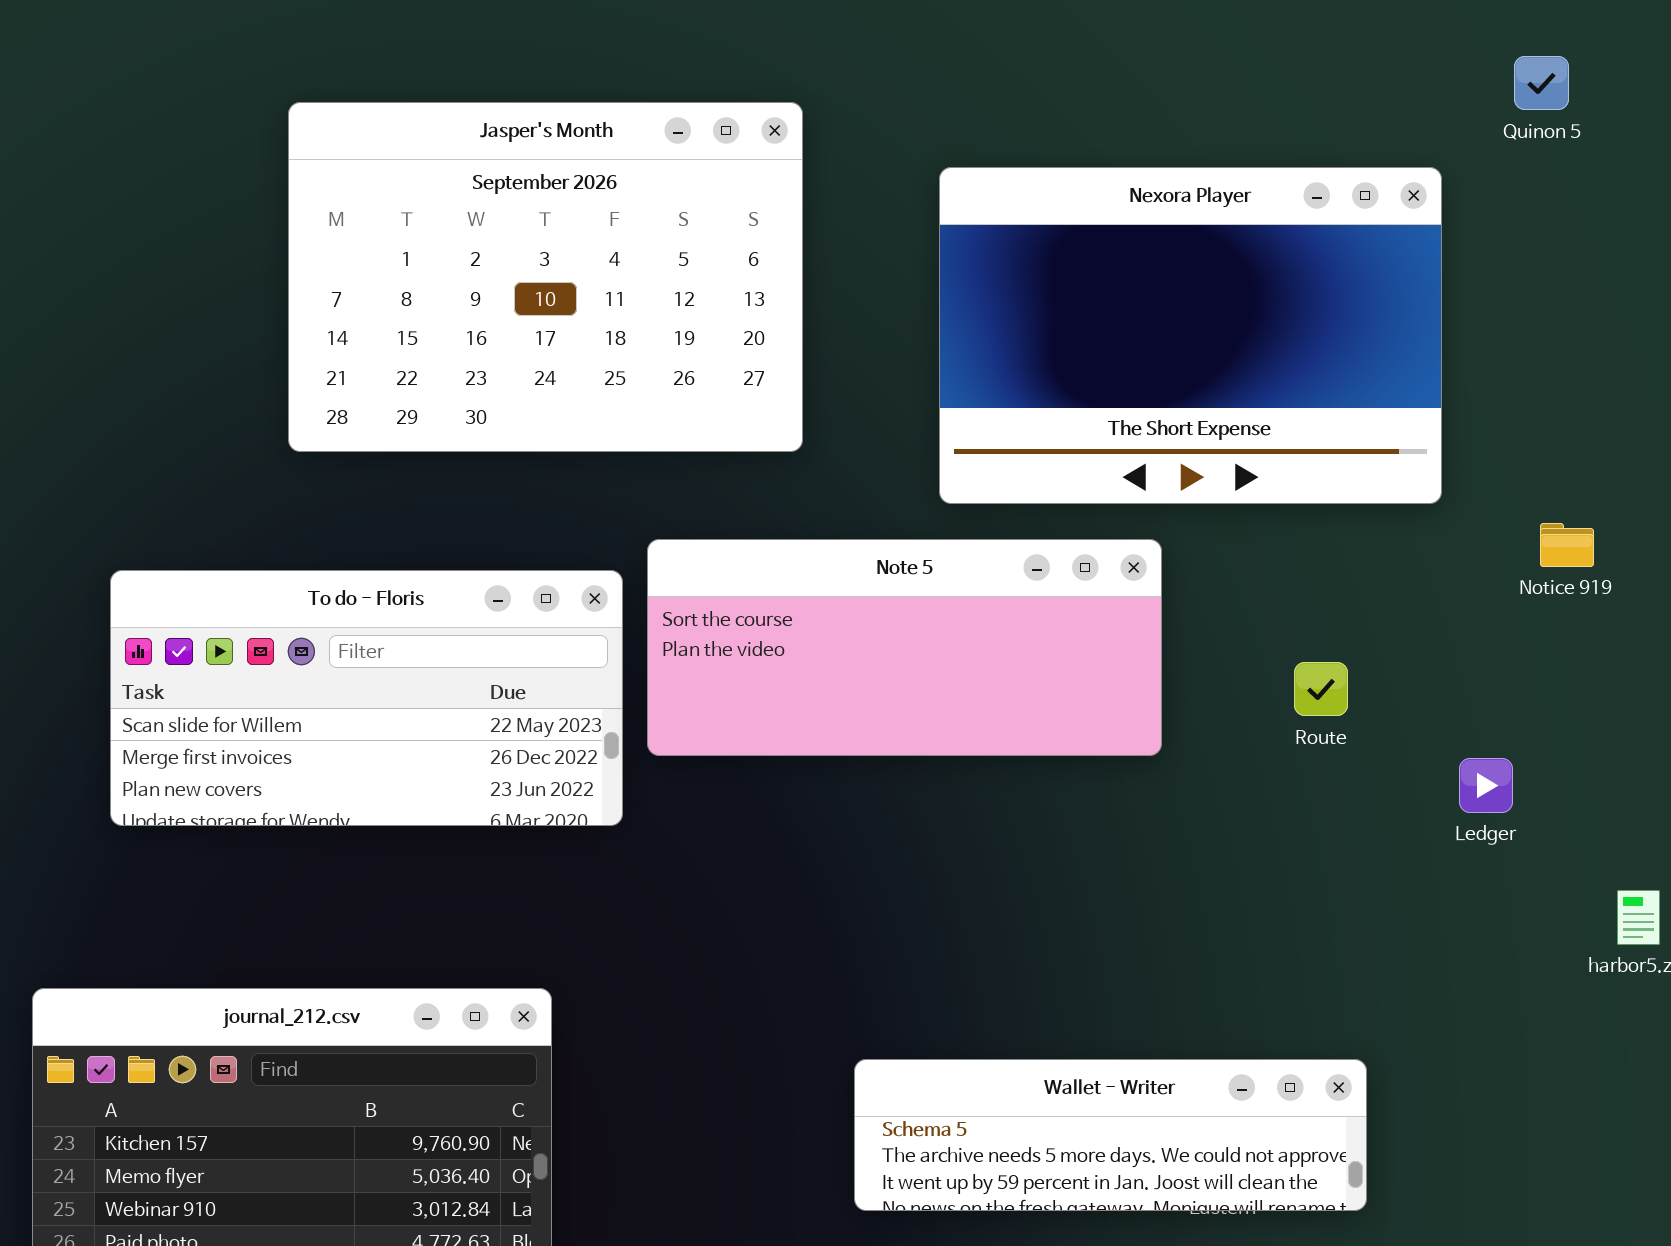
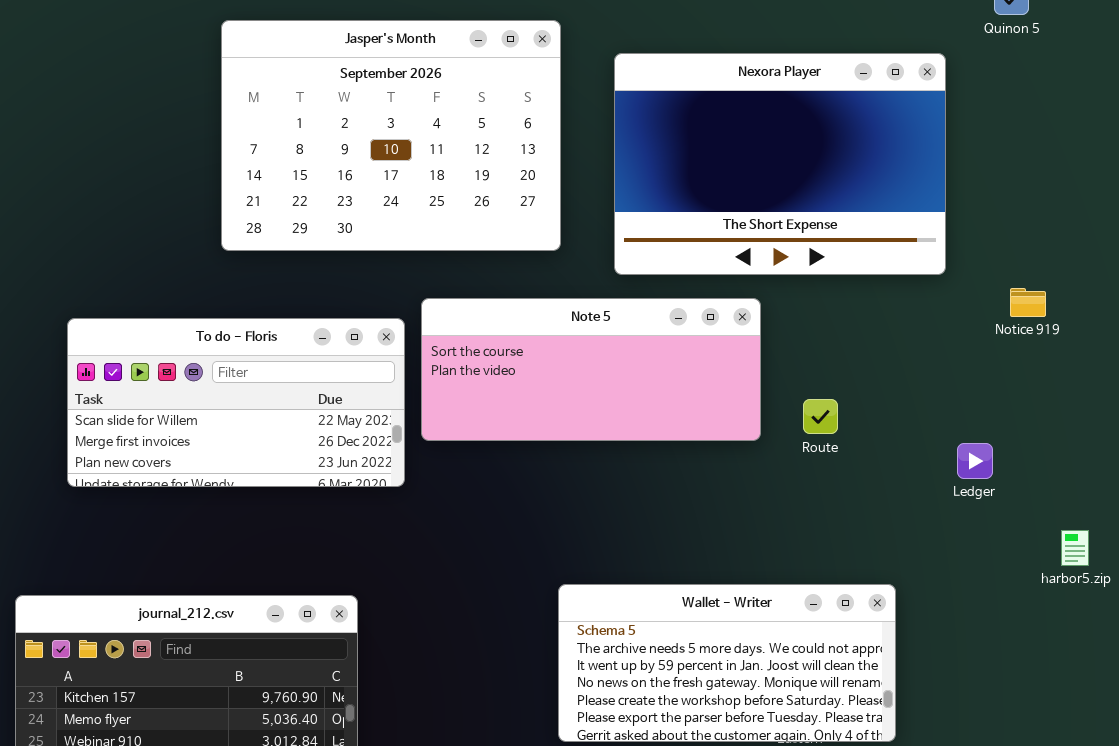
Jasper's Month: [288,102,803,452] -> [221,20,561,251], moved
Route: [1294,662,1348,716] -> [803,399,838,434], moved
Wallet - Writer: [854,1059,1367,1211] -> [558,584,896,742], resized

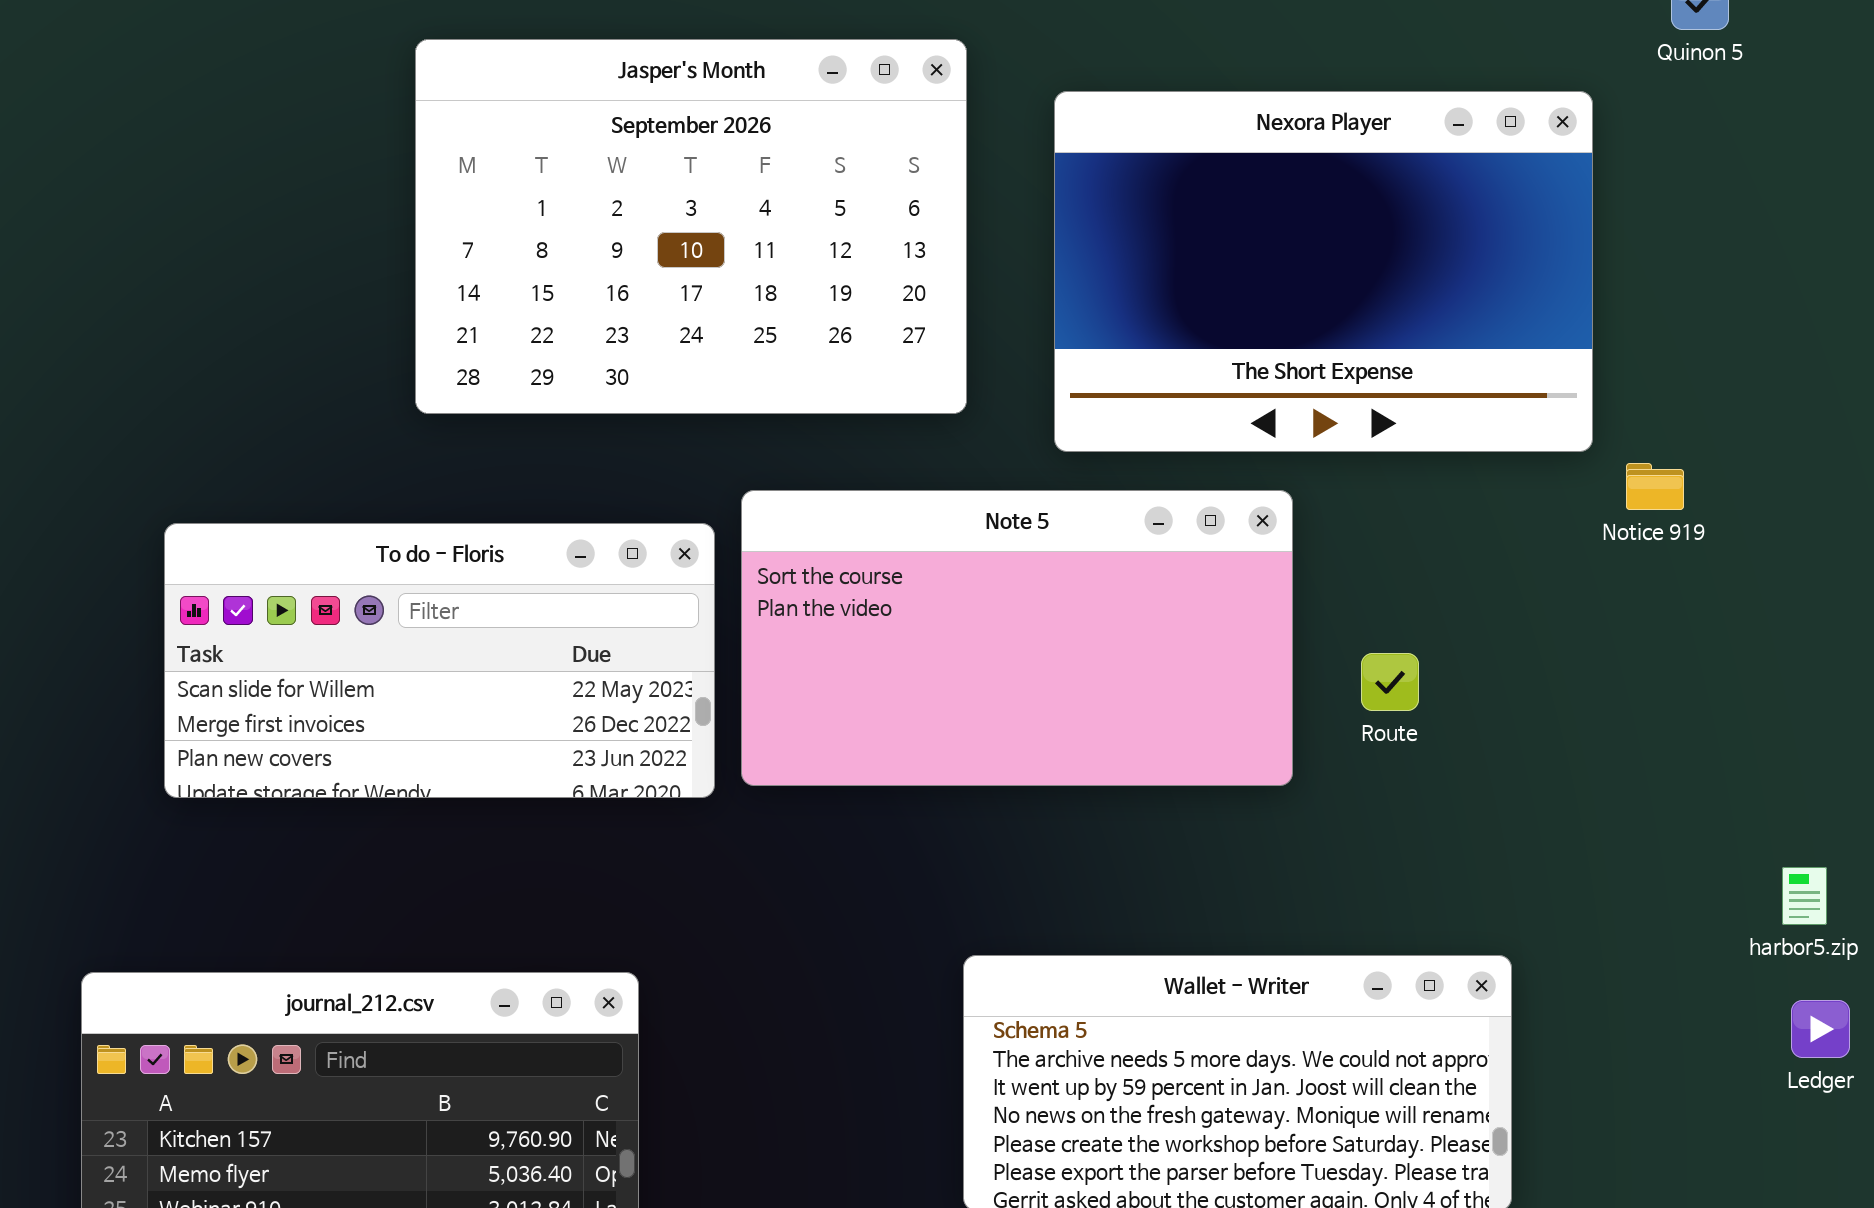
Notice 919: [1010,288,1046,317] -> [1626,463,1684,510], moved
Note 5: [421,298,761,441] -> [741,490,1293,786], resized
Ledger: [957,443,993,479] -> [1791,1000,1850,1058], moved

